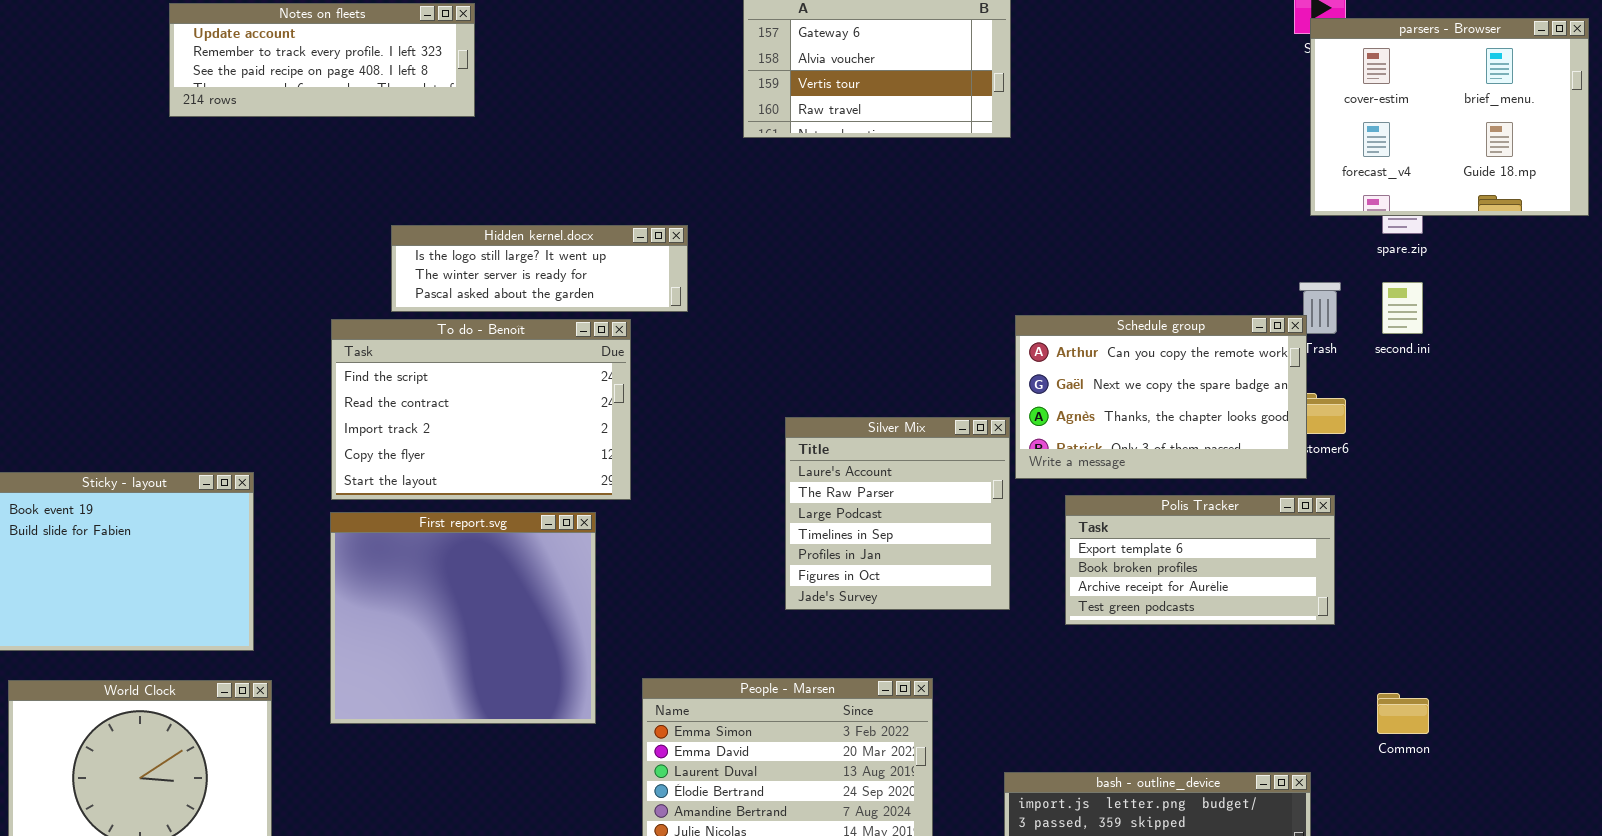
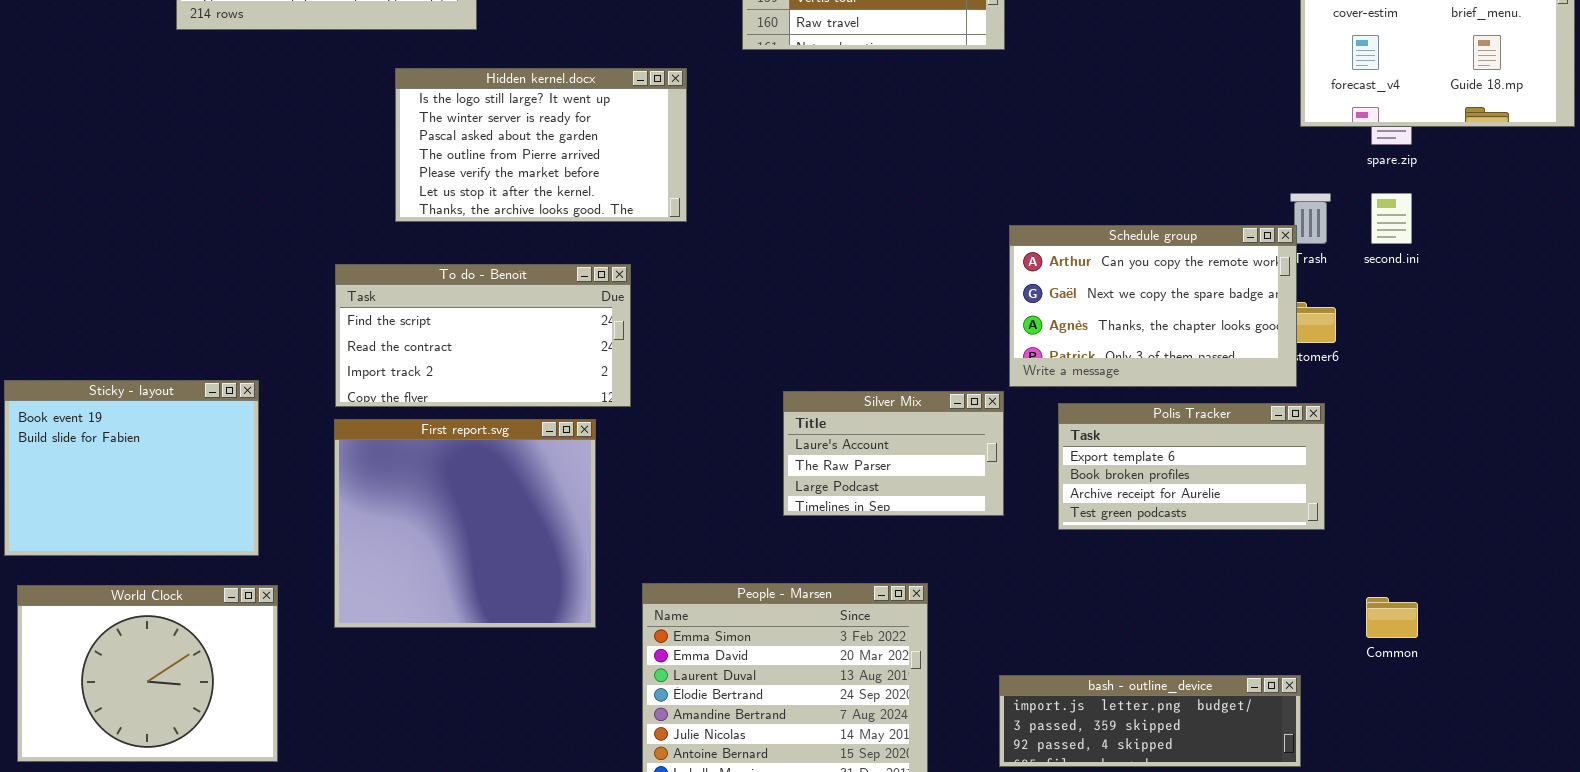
Hidden kernel.docx: [391,225,688,312] -> [395,68,687,222], resized
To do - Benoît: [331,319,631,500] -> [335,264,631,407], resized
Silver Mix: [785,417,1010,610] -> [783,391,1004,516], resized

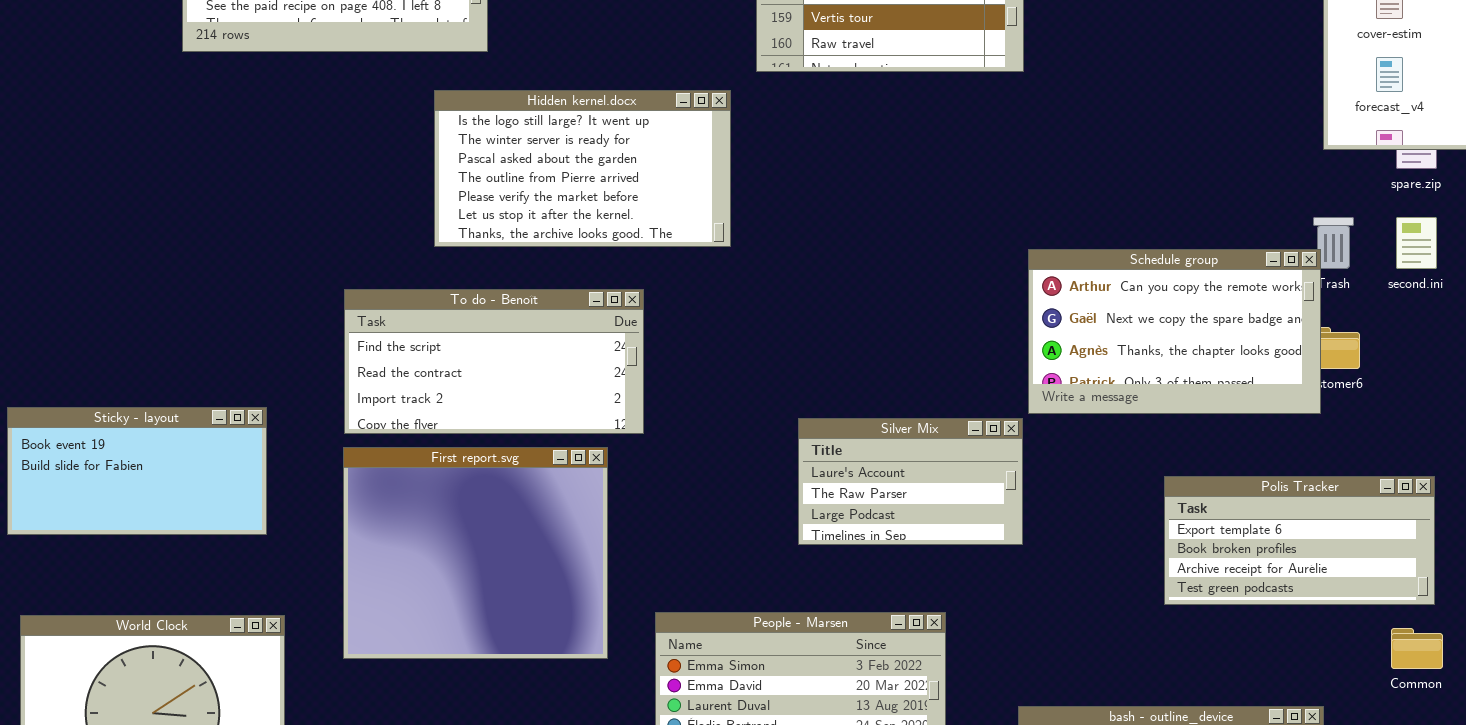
Hidden kernel.docx: [395,68,687,222] -> [434,90,731,247], moved
Sticky - layout: [4,380,259,556] -> [7,407,267,535], resized
Polis Tracker: [1058,403,1325,530] -> [1164,476,1435,605], moved

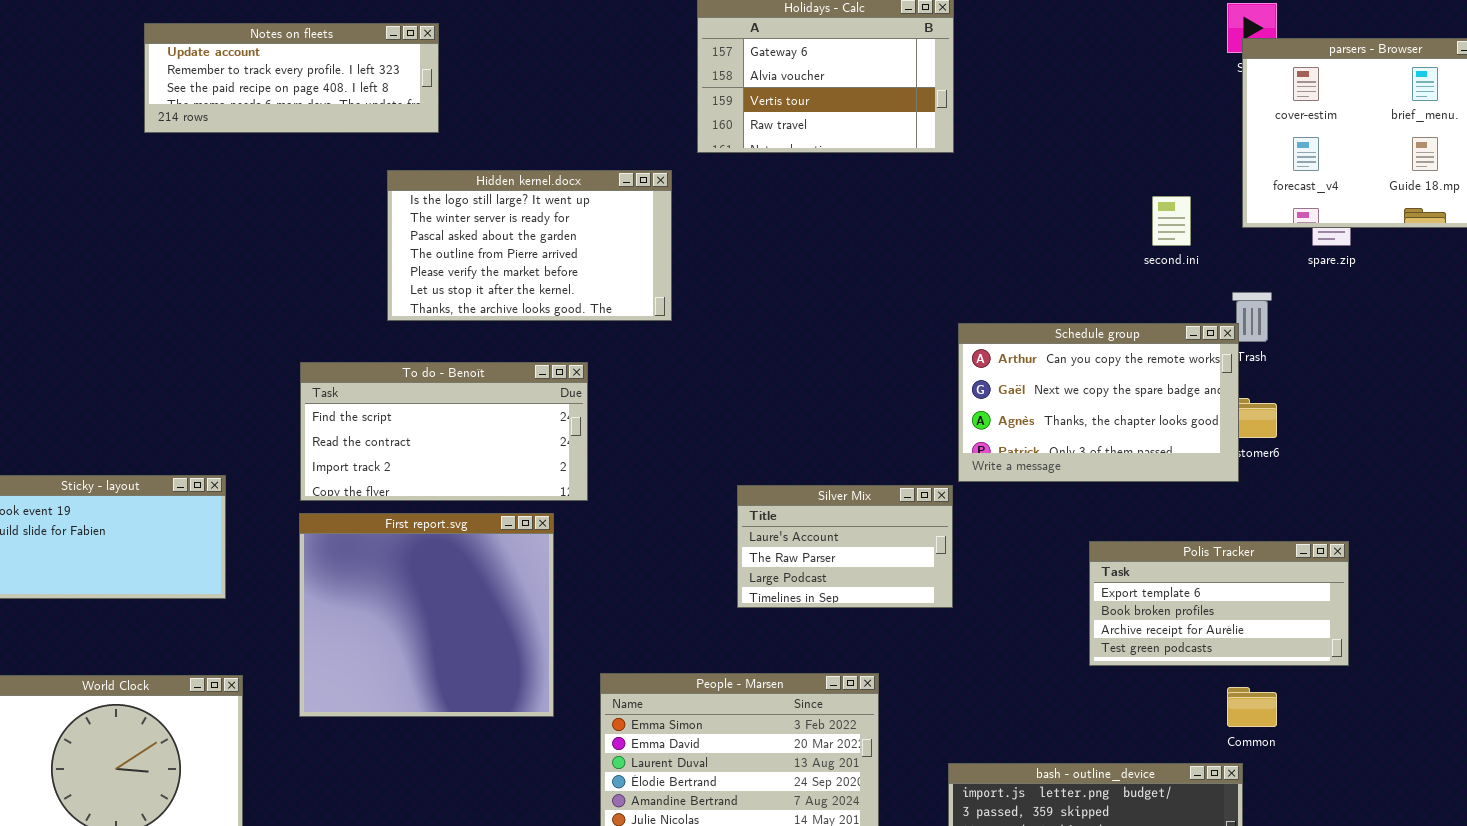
second.ini: [1396,217,1437,269] -> [1152,196,1191,246], moved
Common: [1391,628,1443,669] -> [1227,687,1277,727], moved

